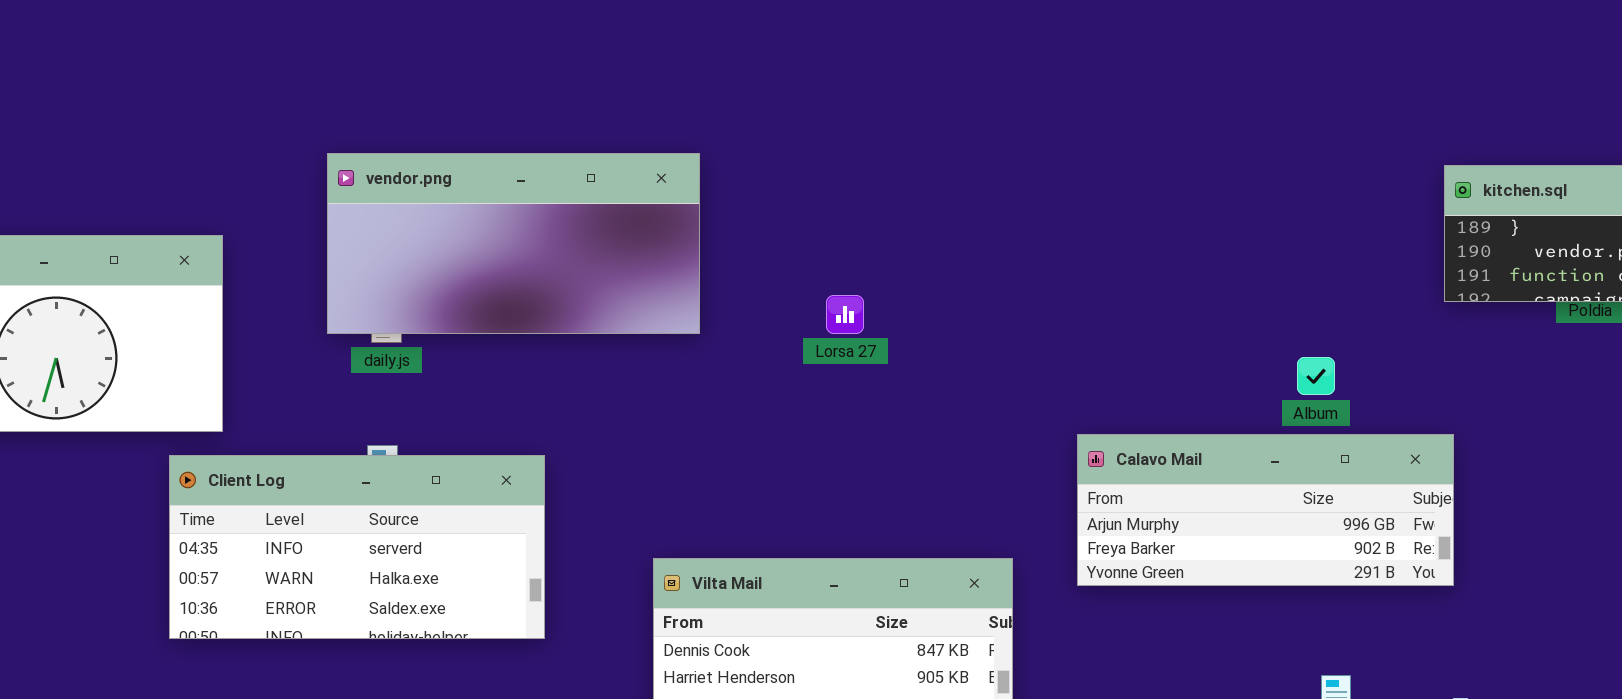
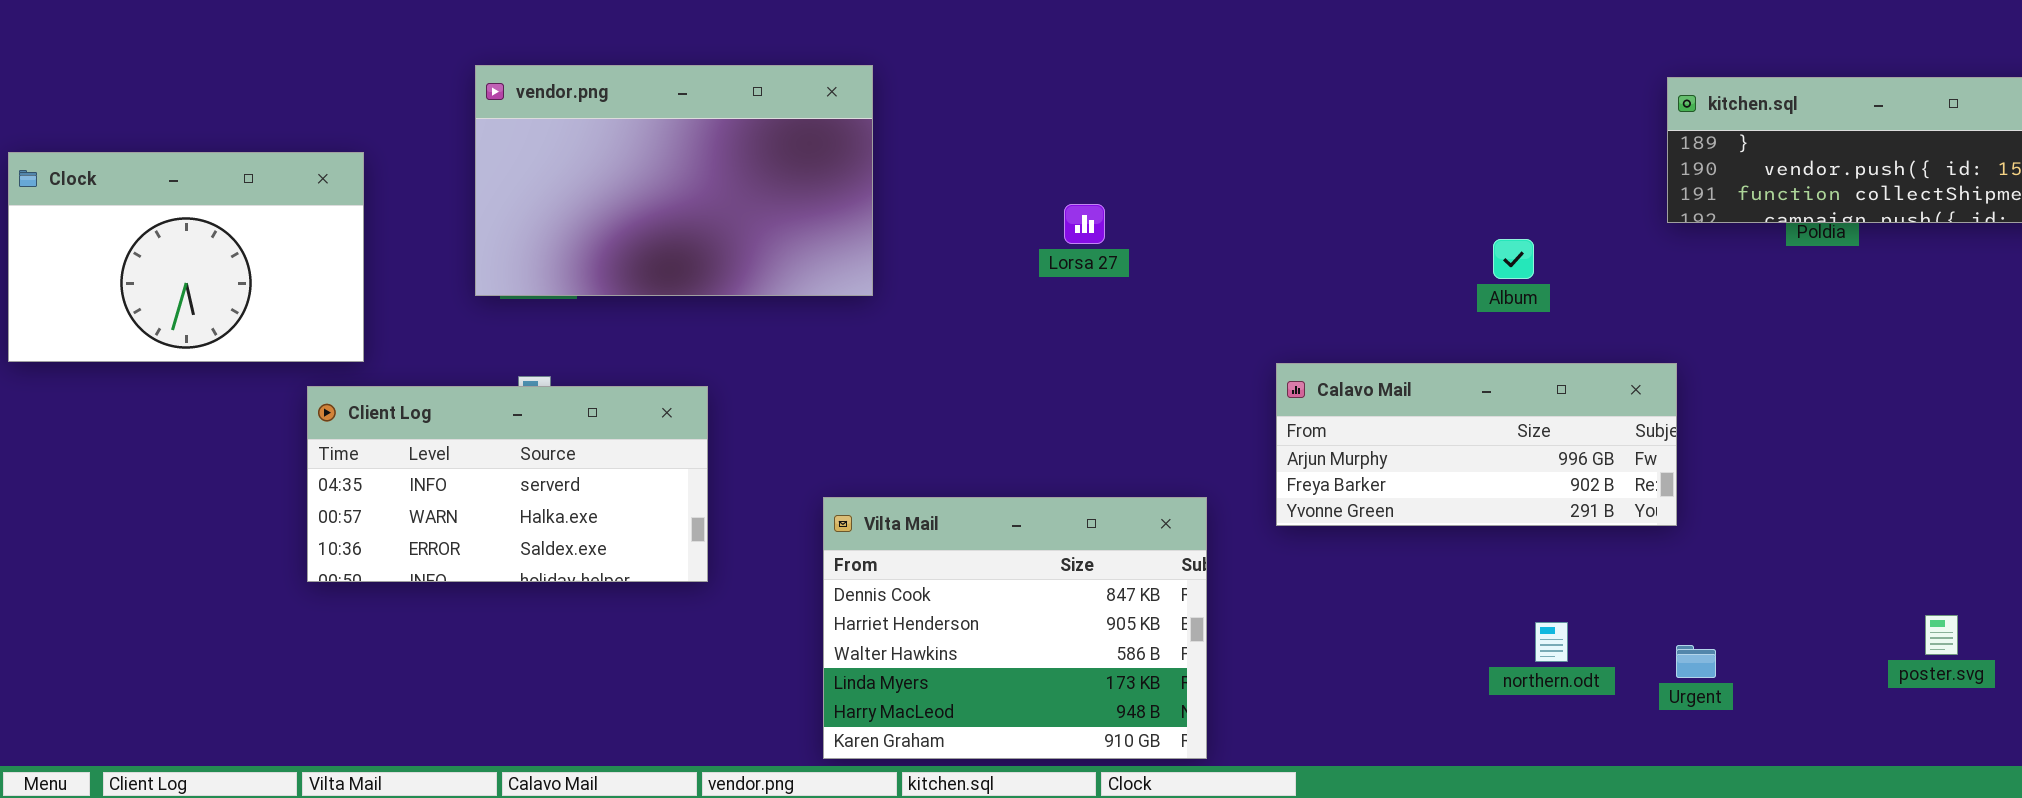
vendor.png: [327,153,700,334] -> [475,65,873,296], resized
Lorsa 27: [826,295,864,334] -> [1064,204,1105,244], moved
Album: [1297,357,1335,395] -> [1493,239,1534,279], moved

